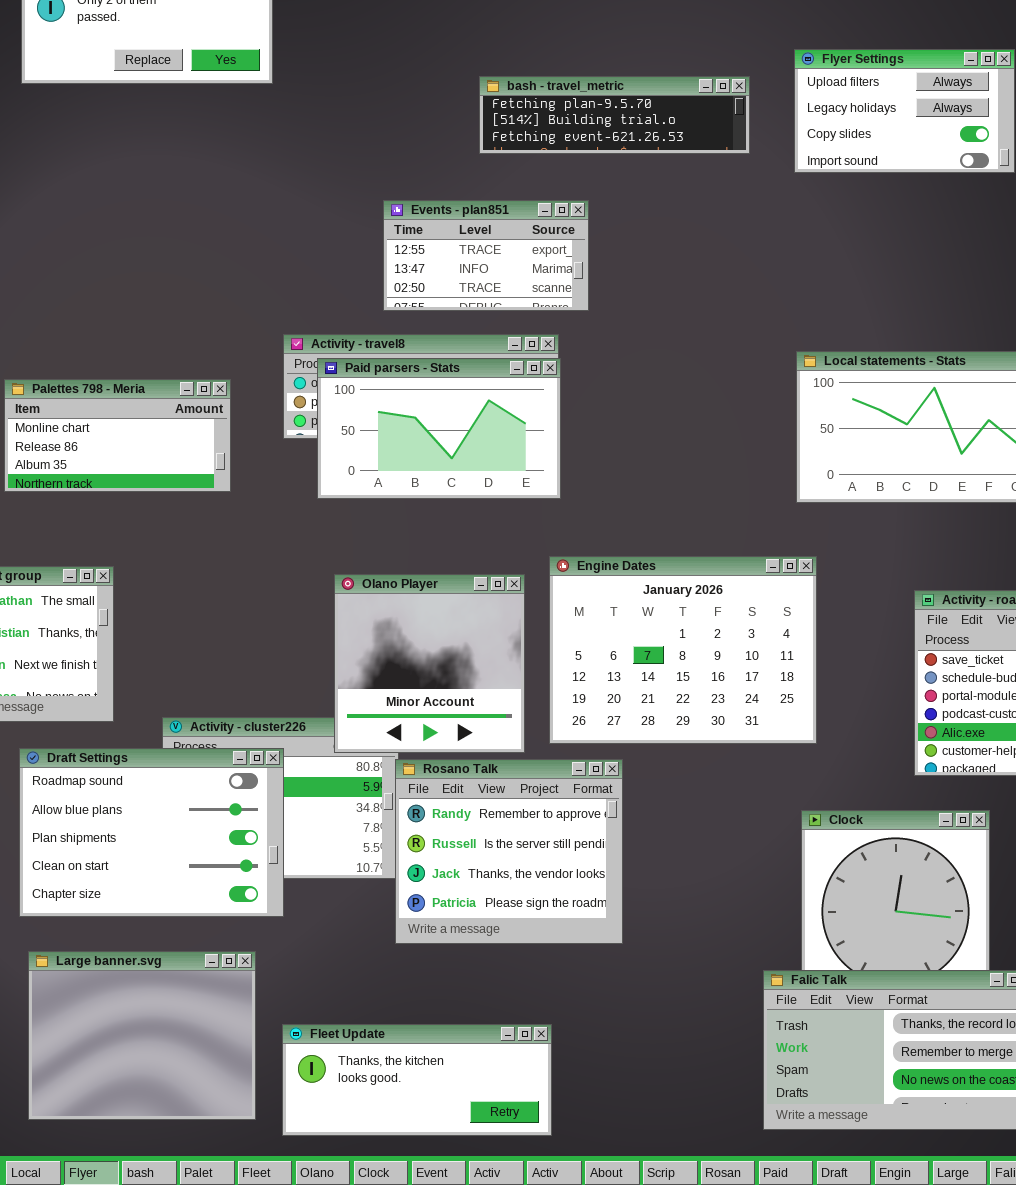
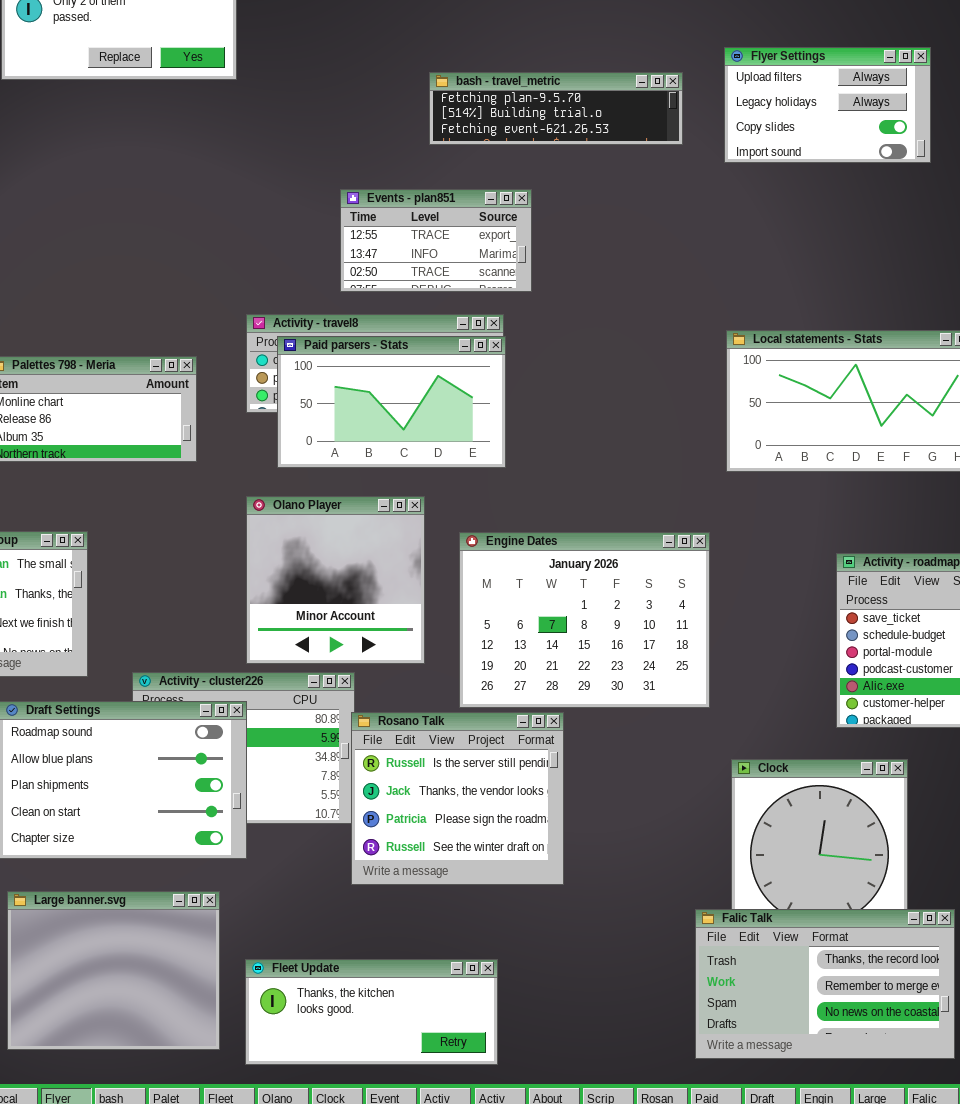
Engine Dates: [549,556,817,744] -> [459,532,710,708], moved
Olano Player: [334,574,525,753] -> [246,496,425,664], moved
Rosano Talk: [395,759,623,944] -> [351,712,564,885], scrolled down 1 row

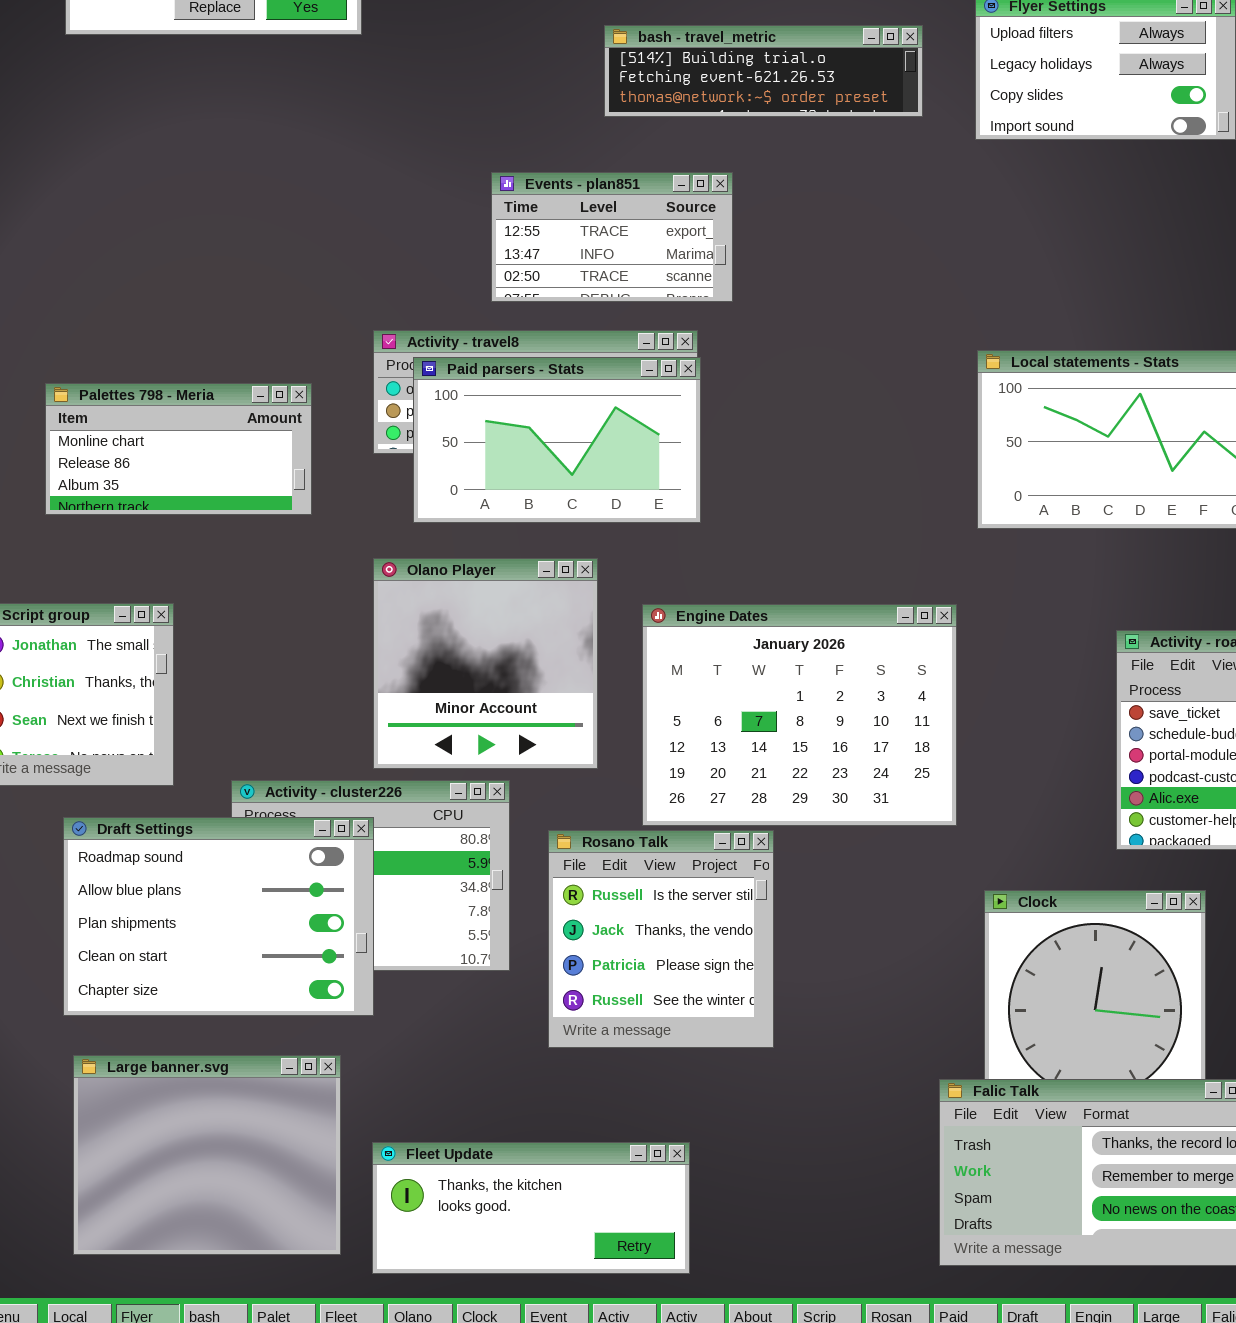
bash - travel_metric: [429,72,683,145] -> [604,25,923,117], scrolled down 1 row
Rosano Talk: [351,712,564,885] -> [548,830,774,1048], resized

